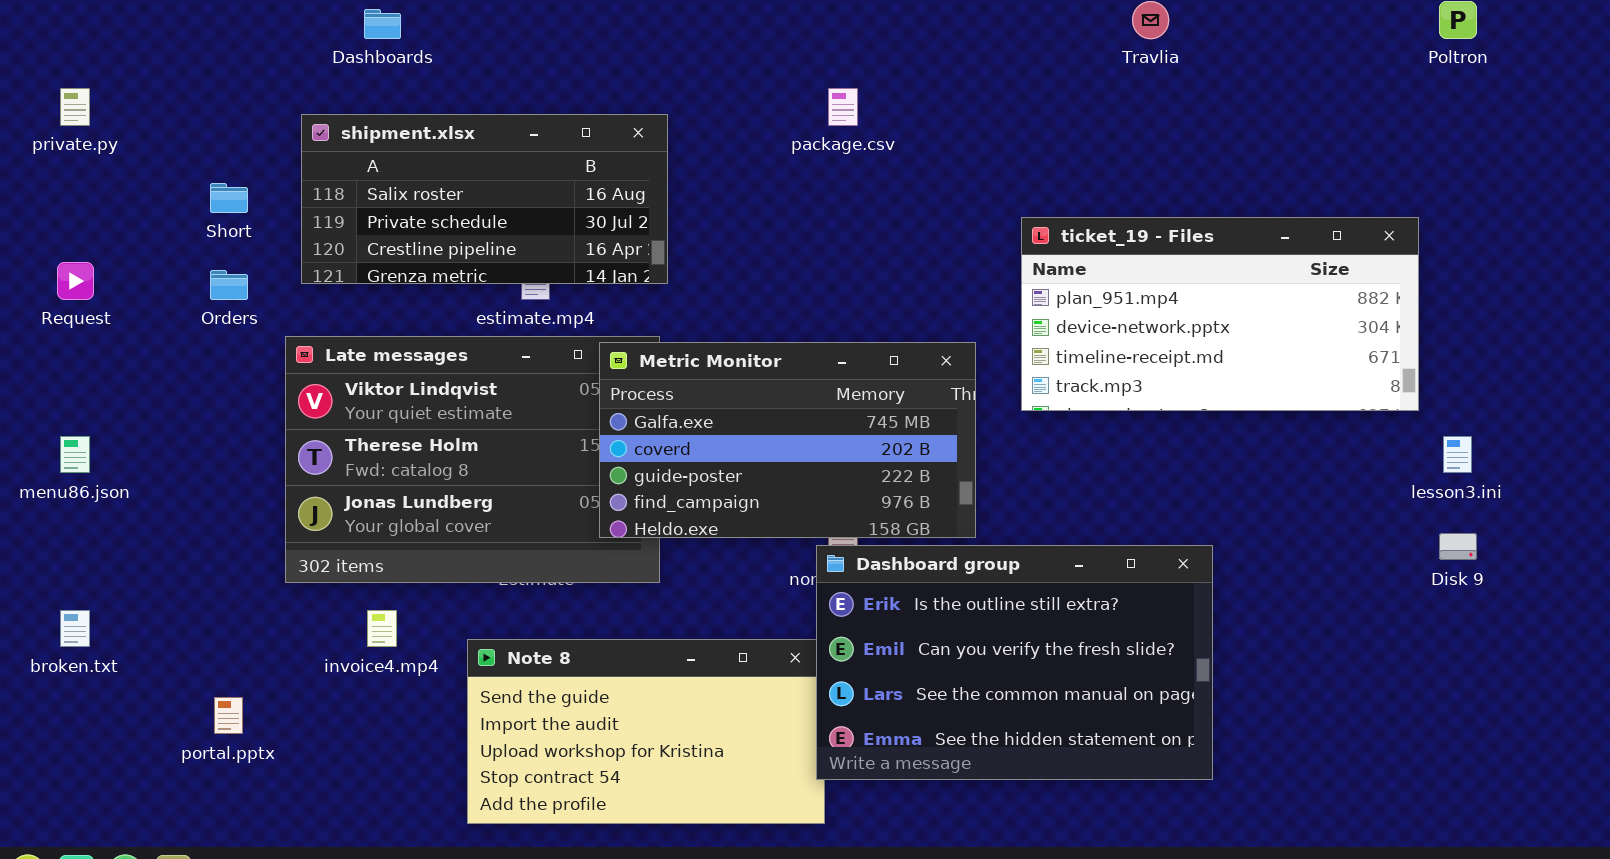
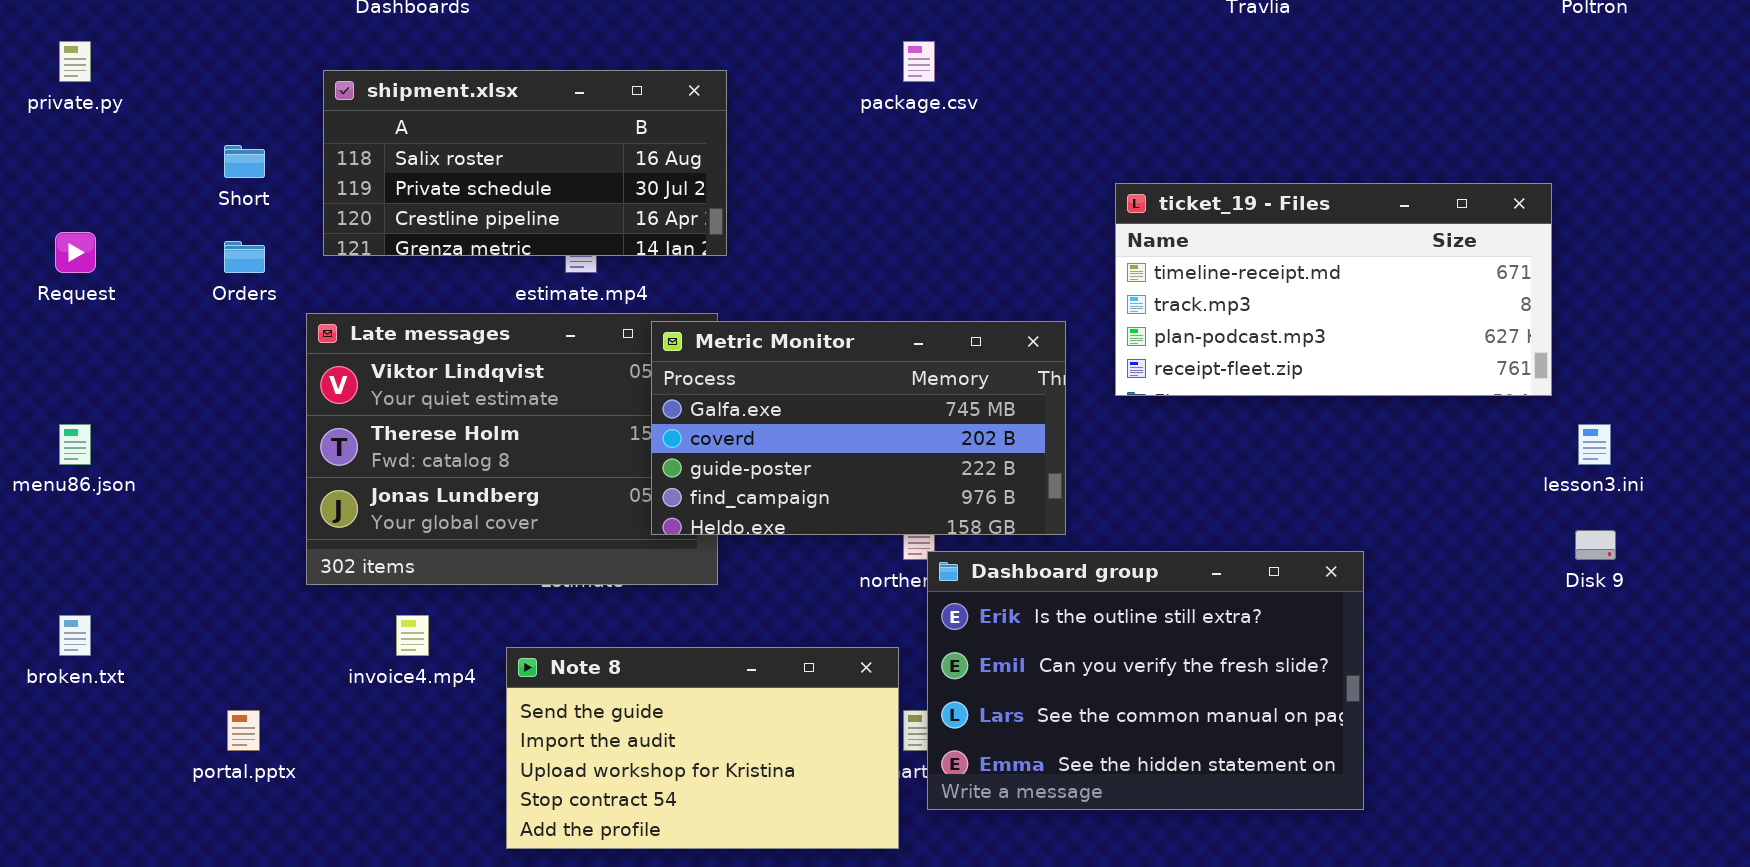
ticket_19 - Files: [1021,217,1419,411] -> [1115,183,1552,396], scrolled down 2 rows
Dashboard group: [816,545,1213,780] -> [927,551,1364,810], moved

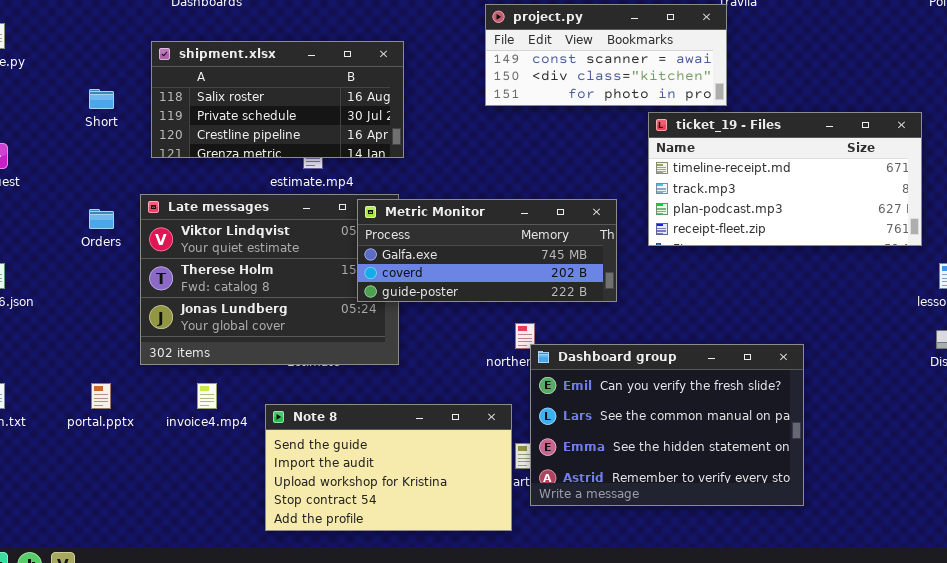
project.py: none -> [485,4,727,106], opened
Orders: [224,241,265,273] -> [89,209,114,229], moved
Metric Monitor: [651,321,1066,535] -> [357,199,617,302], resized
Dashboard group: [927,551,1364,810] -> [530,344,804,506], scrolled down 1 row
portal.pptx: [227,710,260,751] -> [91,383,111,409], moved

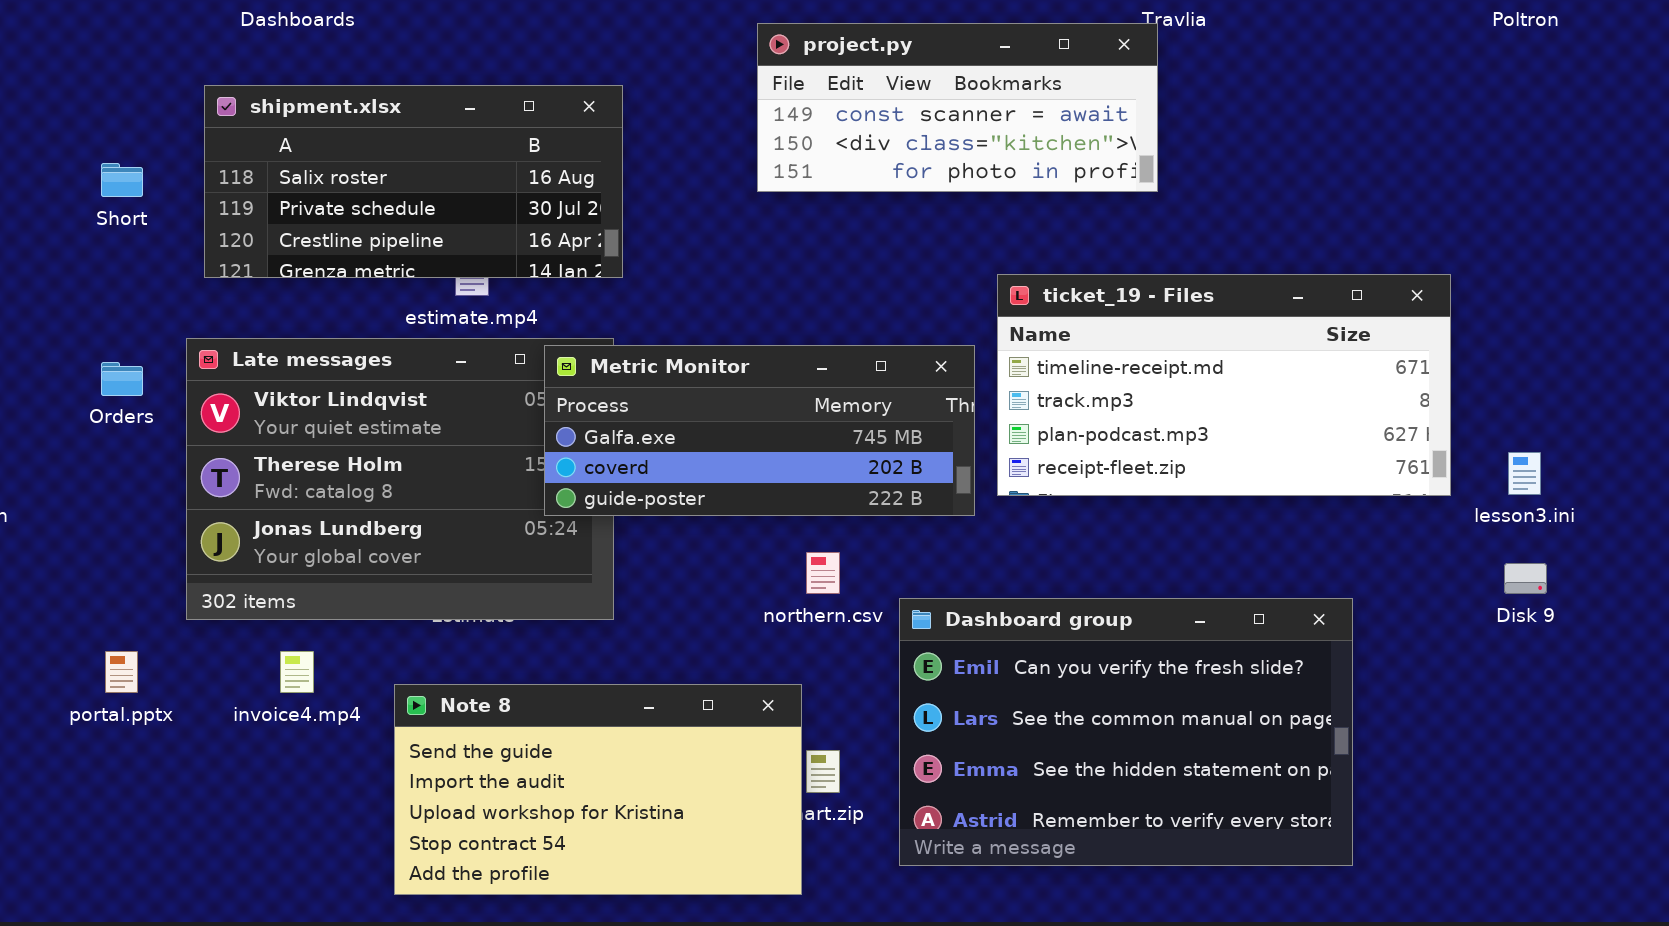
ticket_19 - Files: [648,112,922,246] -> [997,274,1451,496], moved
Dashboard group: [530,344,804,506] -> [899,598,1353,866], moved

